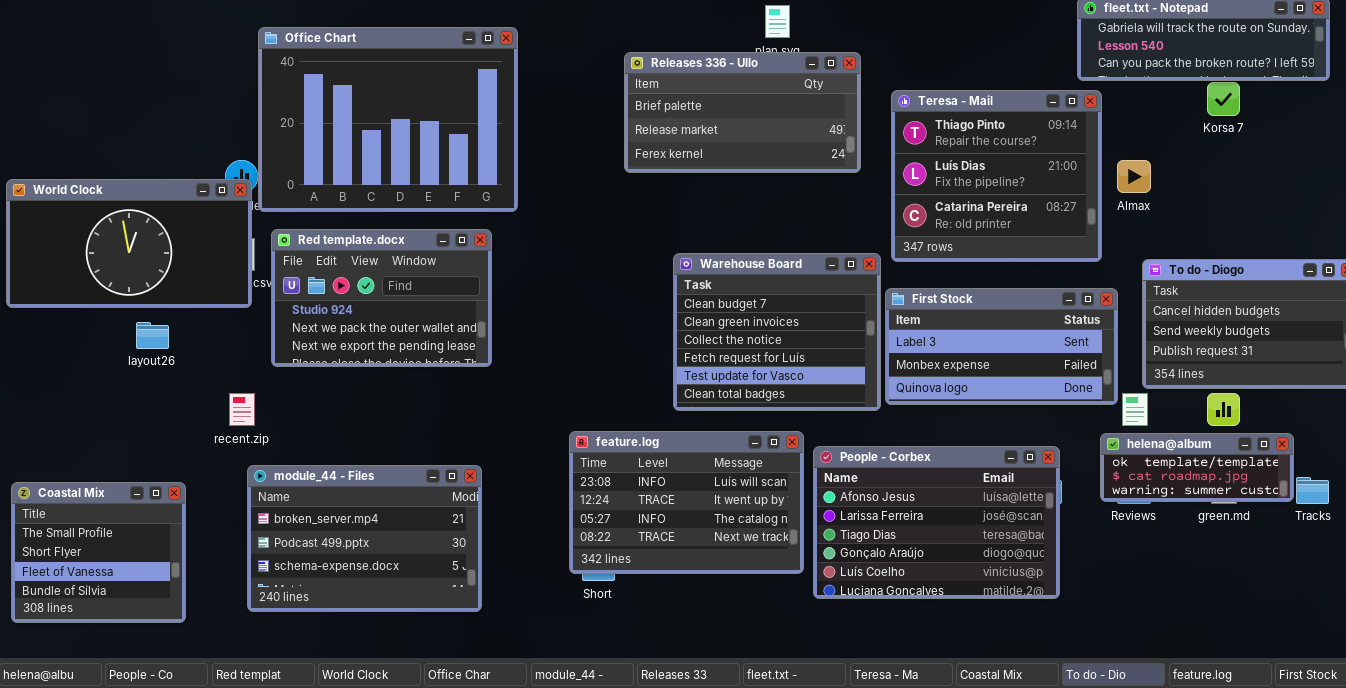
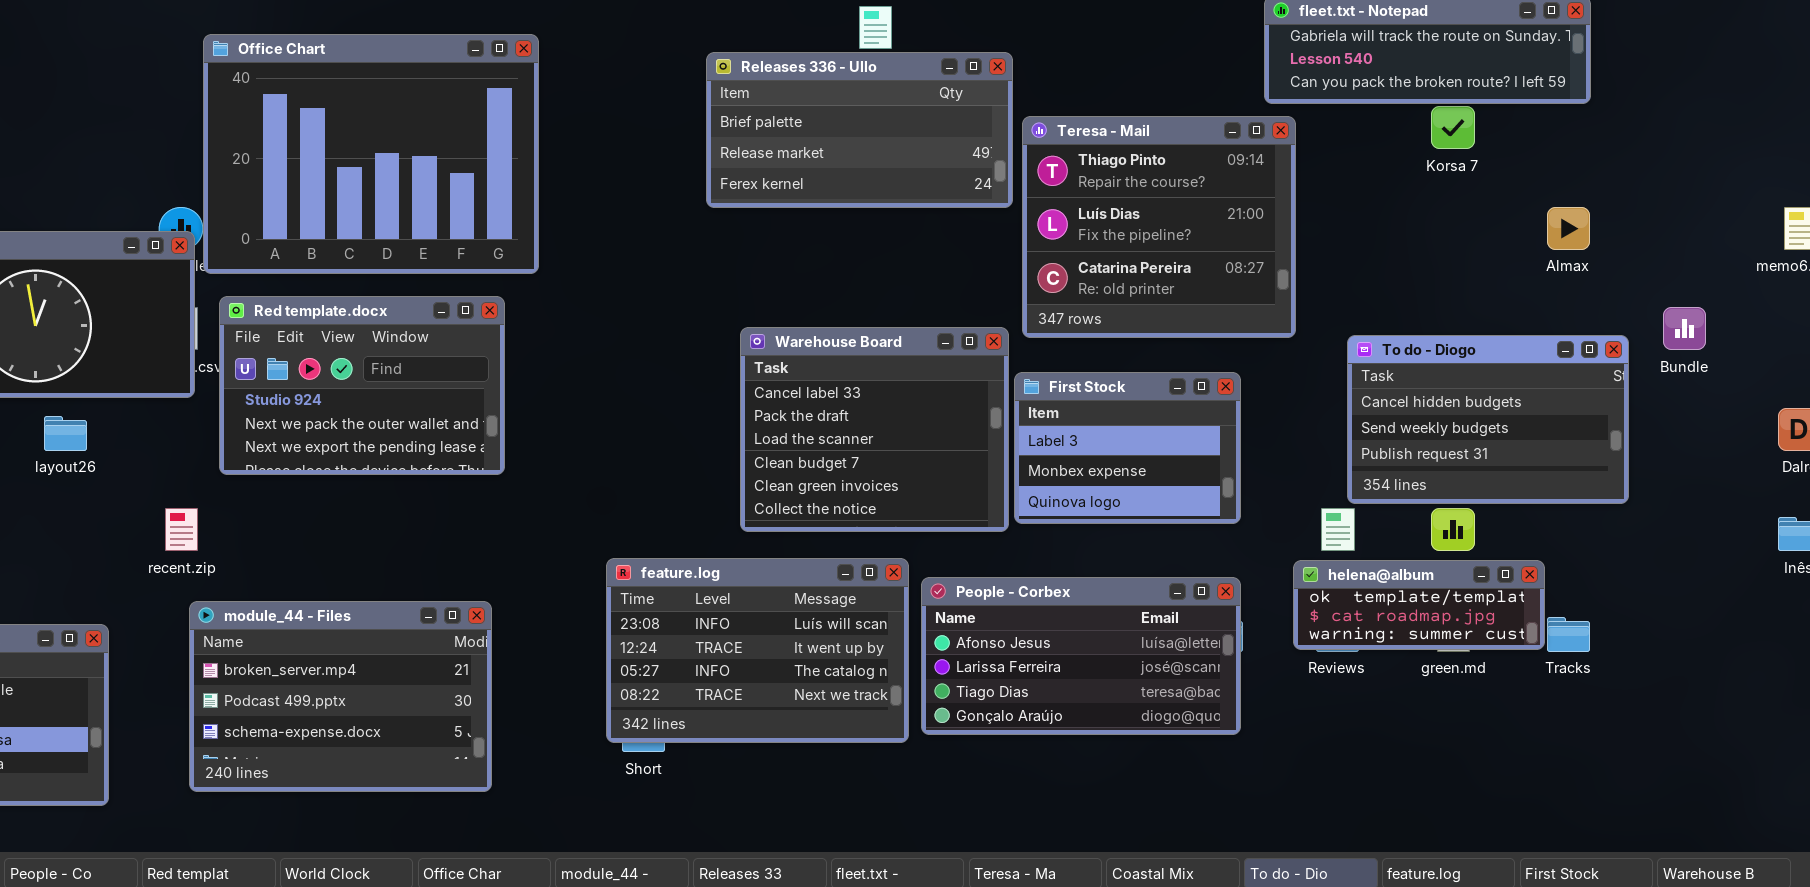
Releases 336 - Ullo: [624,52,861,173] -> [706,52,1013,208], moved
Almax: [1117,160,1151,193] -> [1547,207,1590,250], moved
Warehouse Board: [673,253,881,411] -> [740,327,1009,532], scrolled up 3 rows
First Stock: [885,288,1118,405] -> [1014,372,1241,524], resized
People - Corbex: [813,446,1060,599] -> [921,577,1241,735], resized

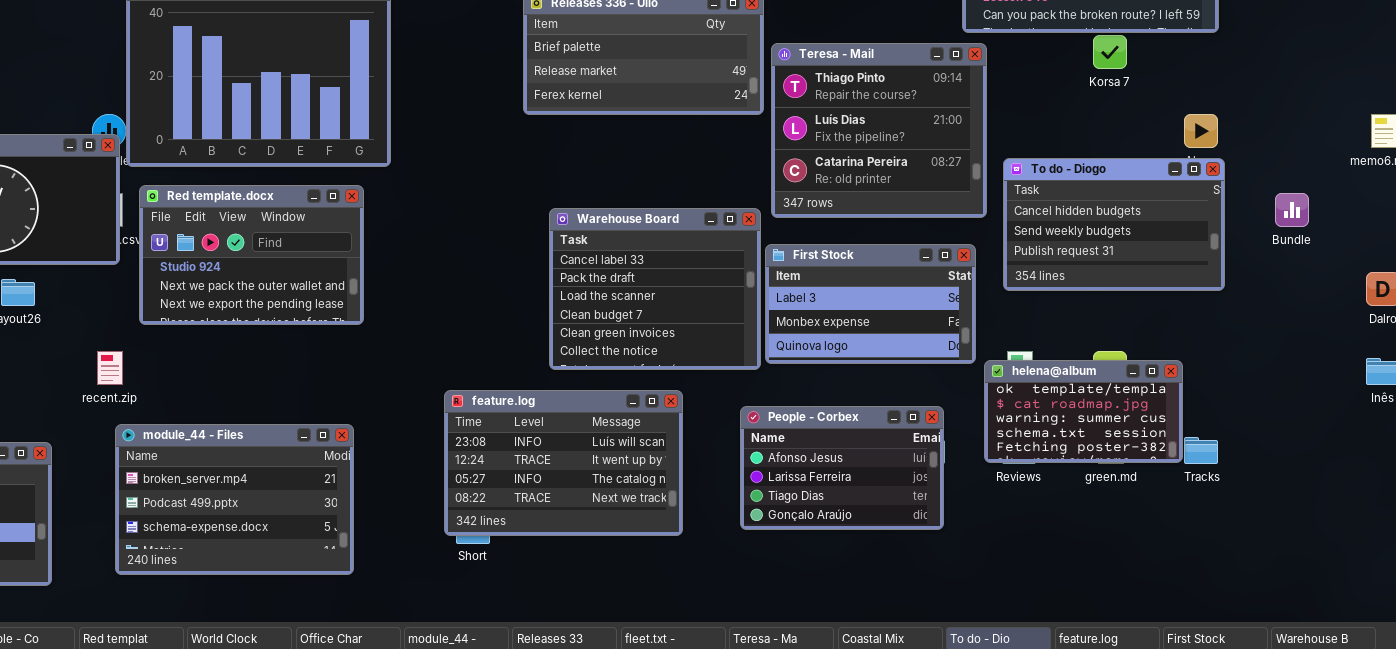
To do - Diogo: [1347,335,1629,504] -> [1003,158,1225,291], moved
First Stock: [1014,372,1241,524] -> [765,244,976,364], resized
helena@album: [1293,560,1545,650] -> [984,360,1183,463], resized
People - Corbex: [921,577,1241,735] -> [740,406,944,530], resized

